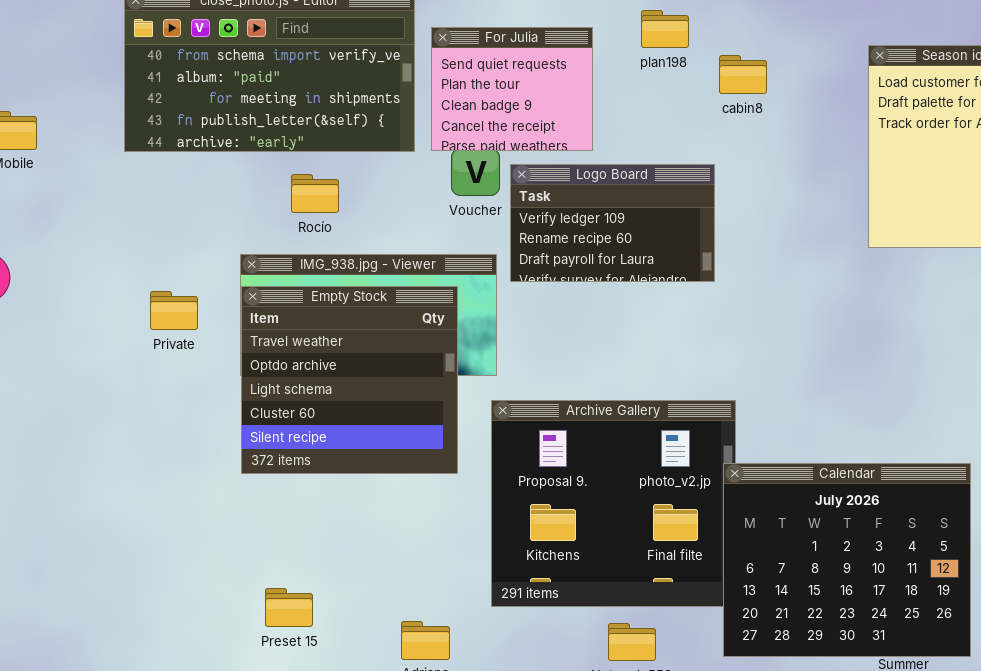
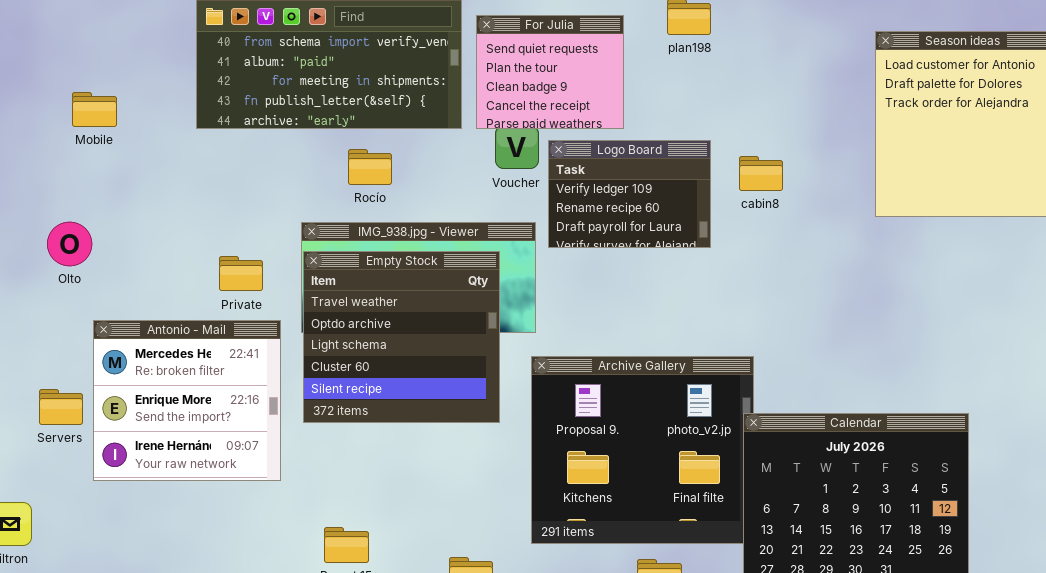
cabin8: [719,55,767,94] -> [739,156,783,191], moved
Logo Board: [510,164,715,282] -> [548,140,711,248], resized
Antonio - Mail: none -> [93,320,281,481], opened

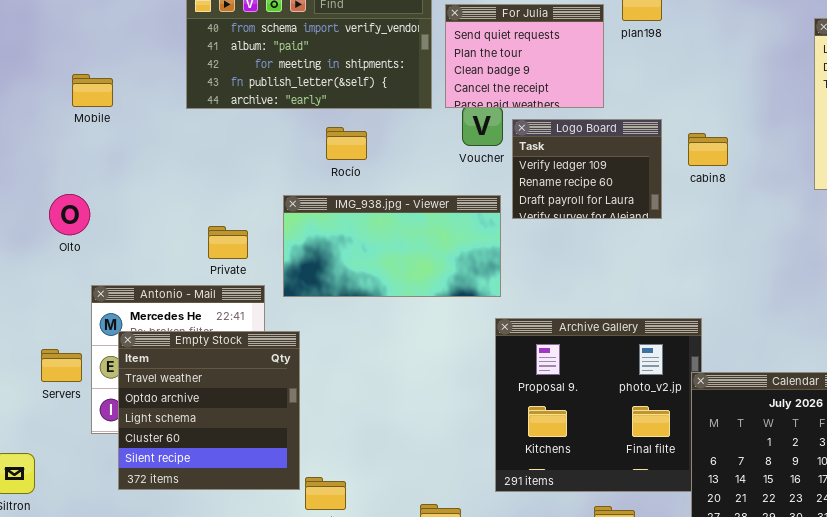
For Julia: [476,15,624,129] -> [445,4,604,108], resized
Empty Stock: [303,251,500,423] -> [118,331,300,490], moved

